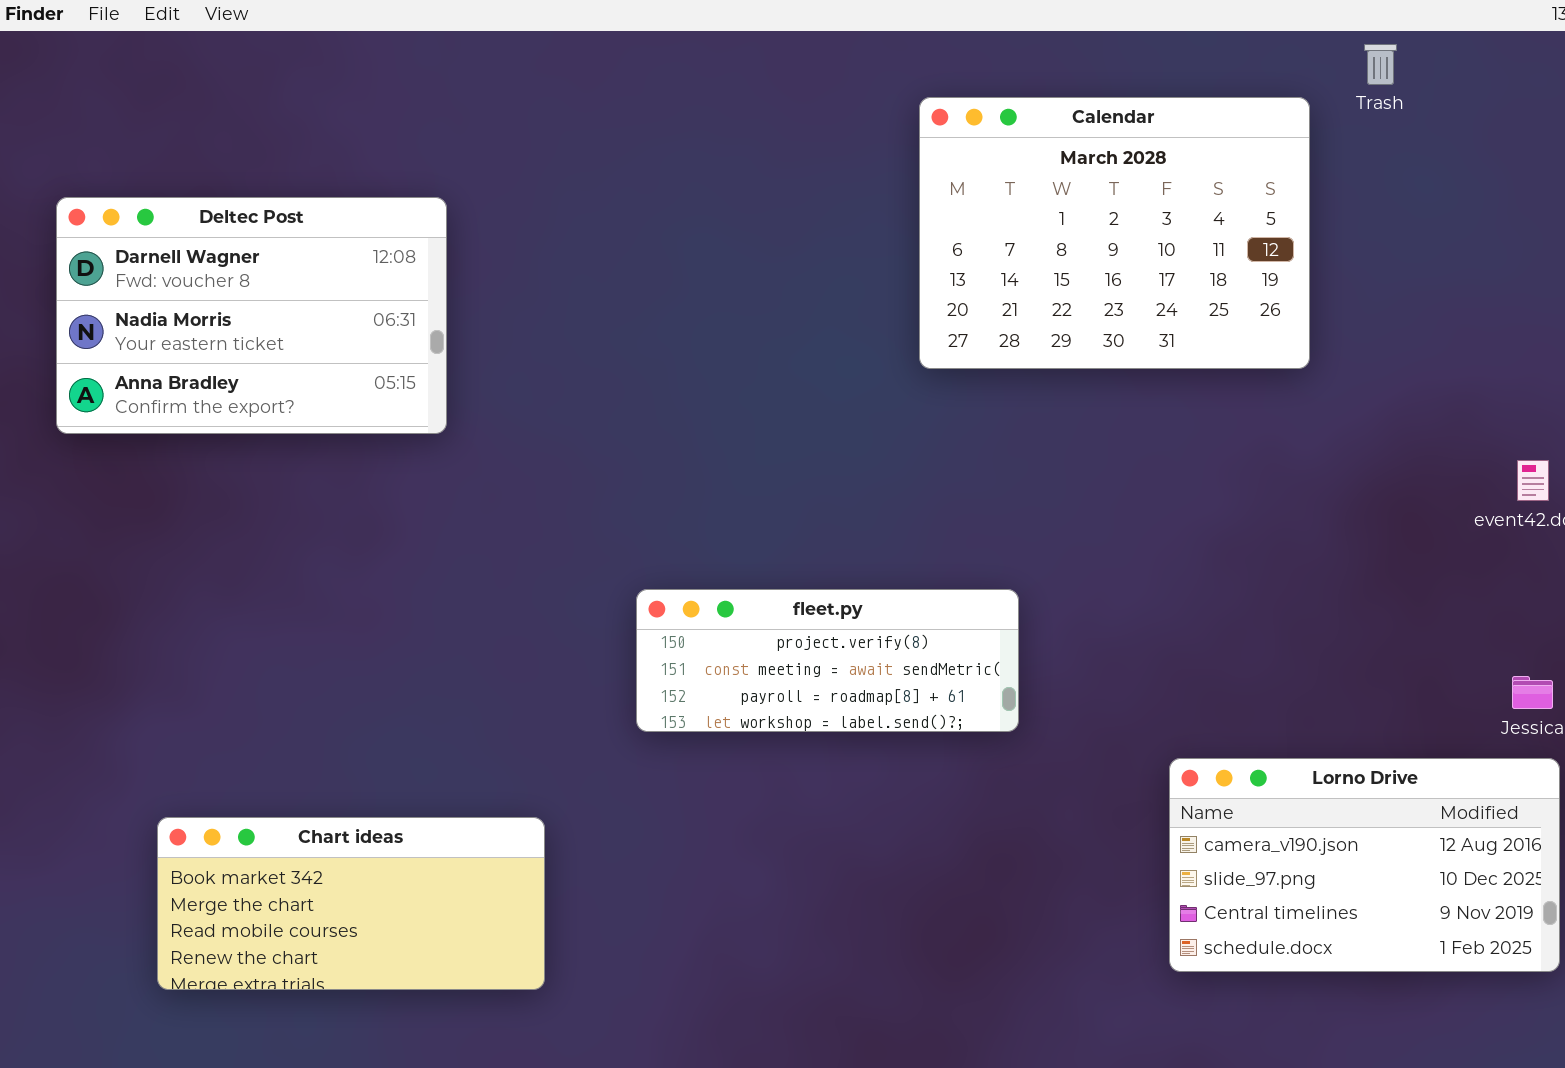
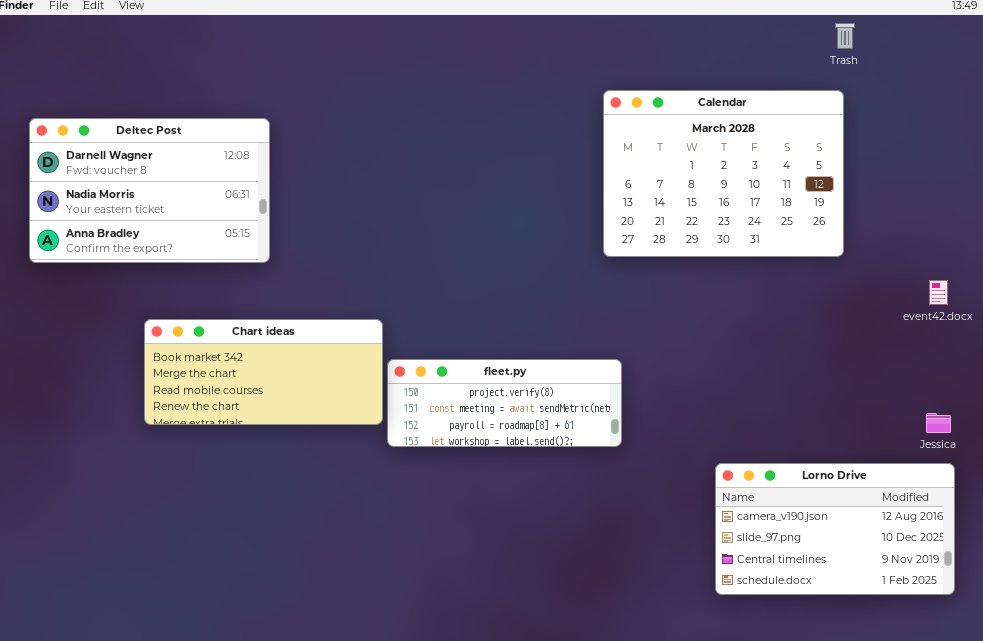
Calendar: [919,97,1310,369] -> [603,90,844,257], moved
Chart ideas: [157,817,545,990] -> [144,319,383,425], moved

